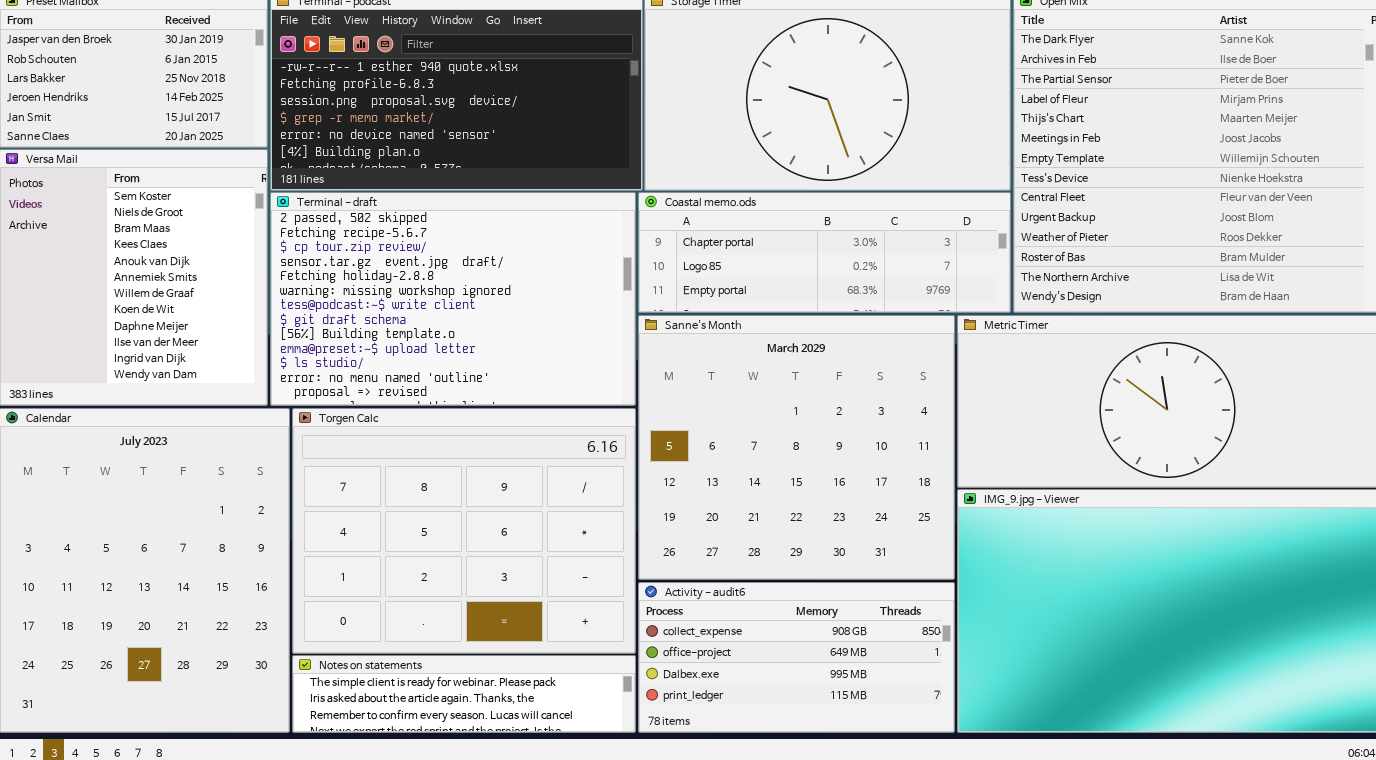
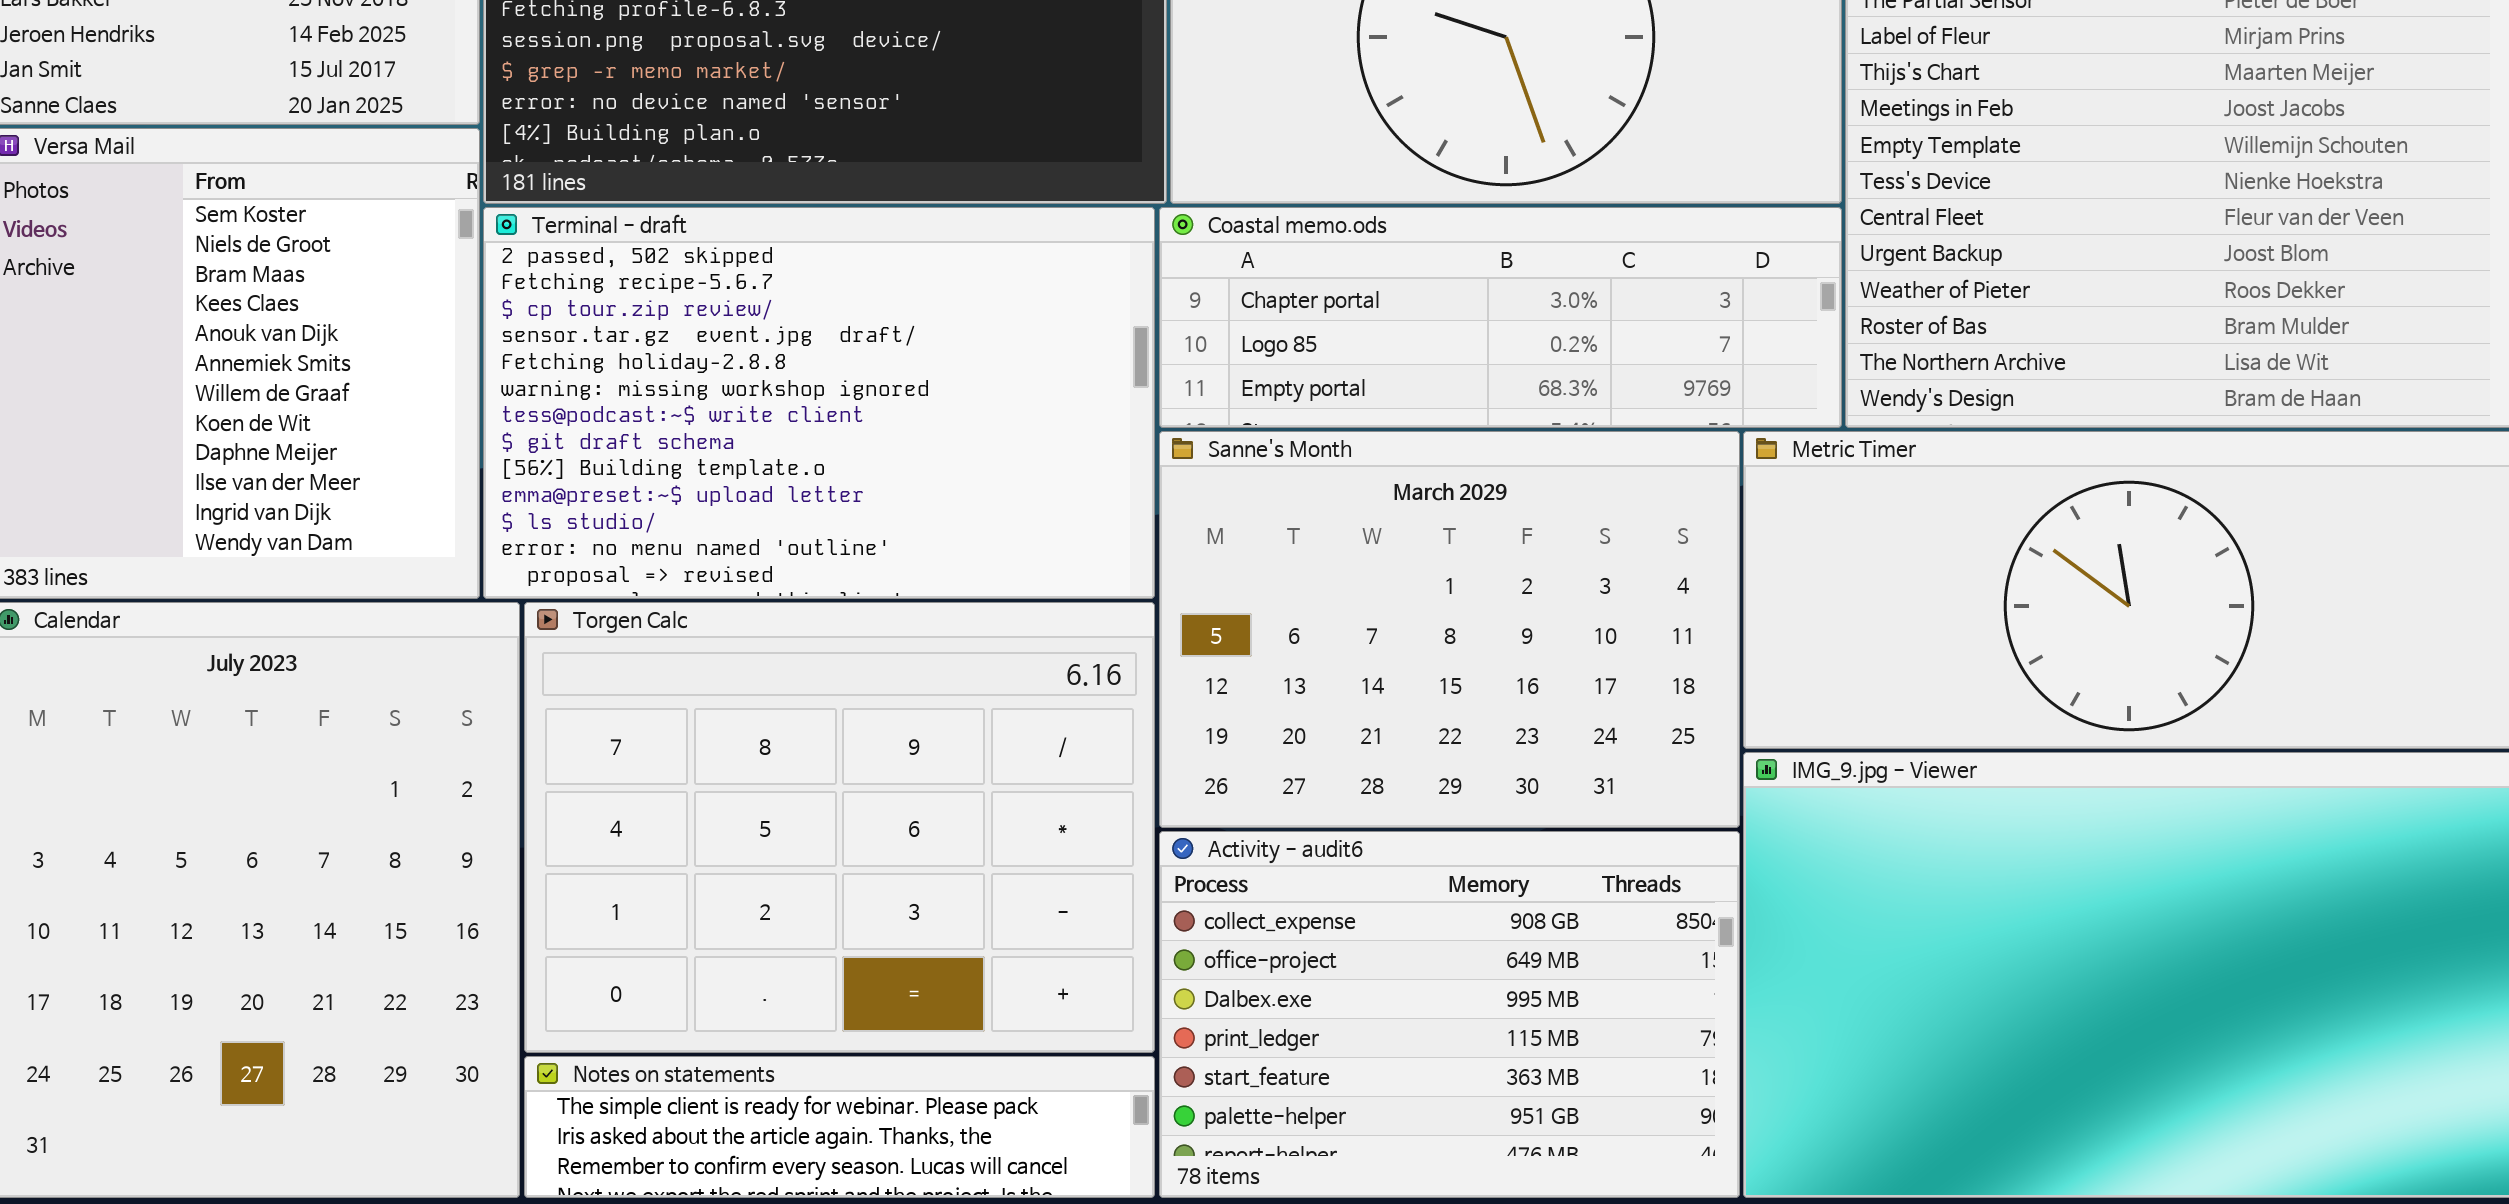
Sanne's Month: [638,315,955,580] -> [1159,431,1740,828], resized
Activity - audit6: [638,582,955,733] -> [1159,831,1740,1198], resized

